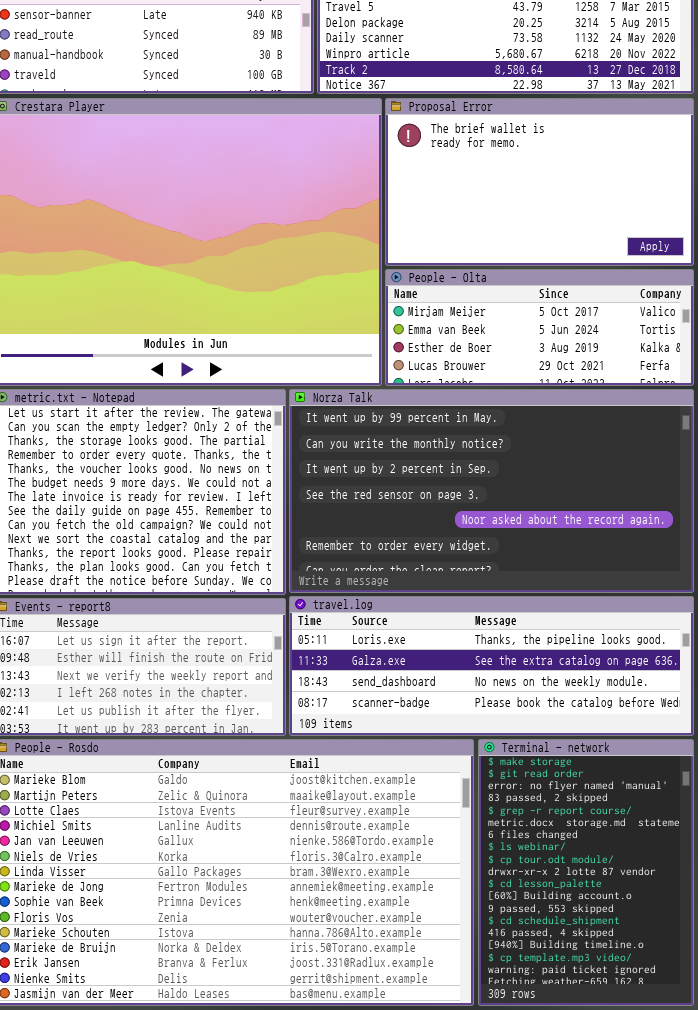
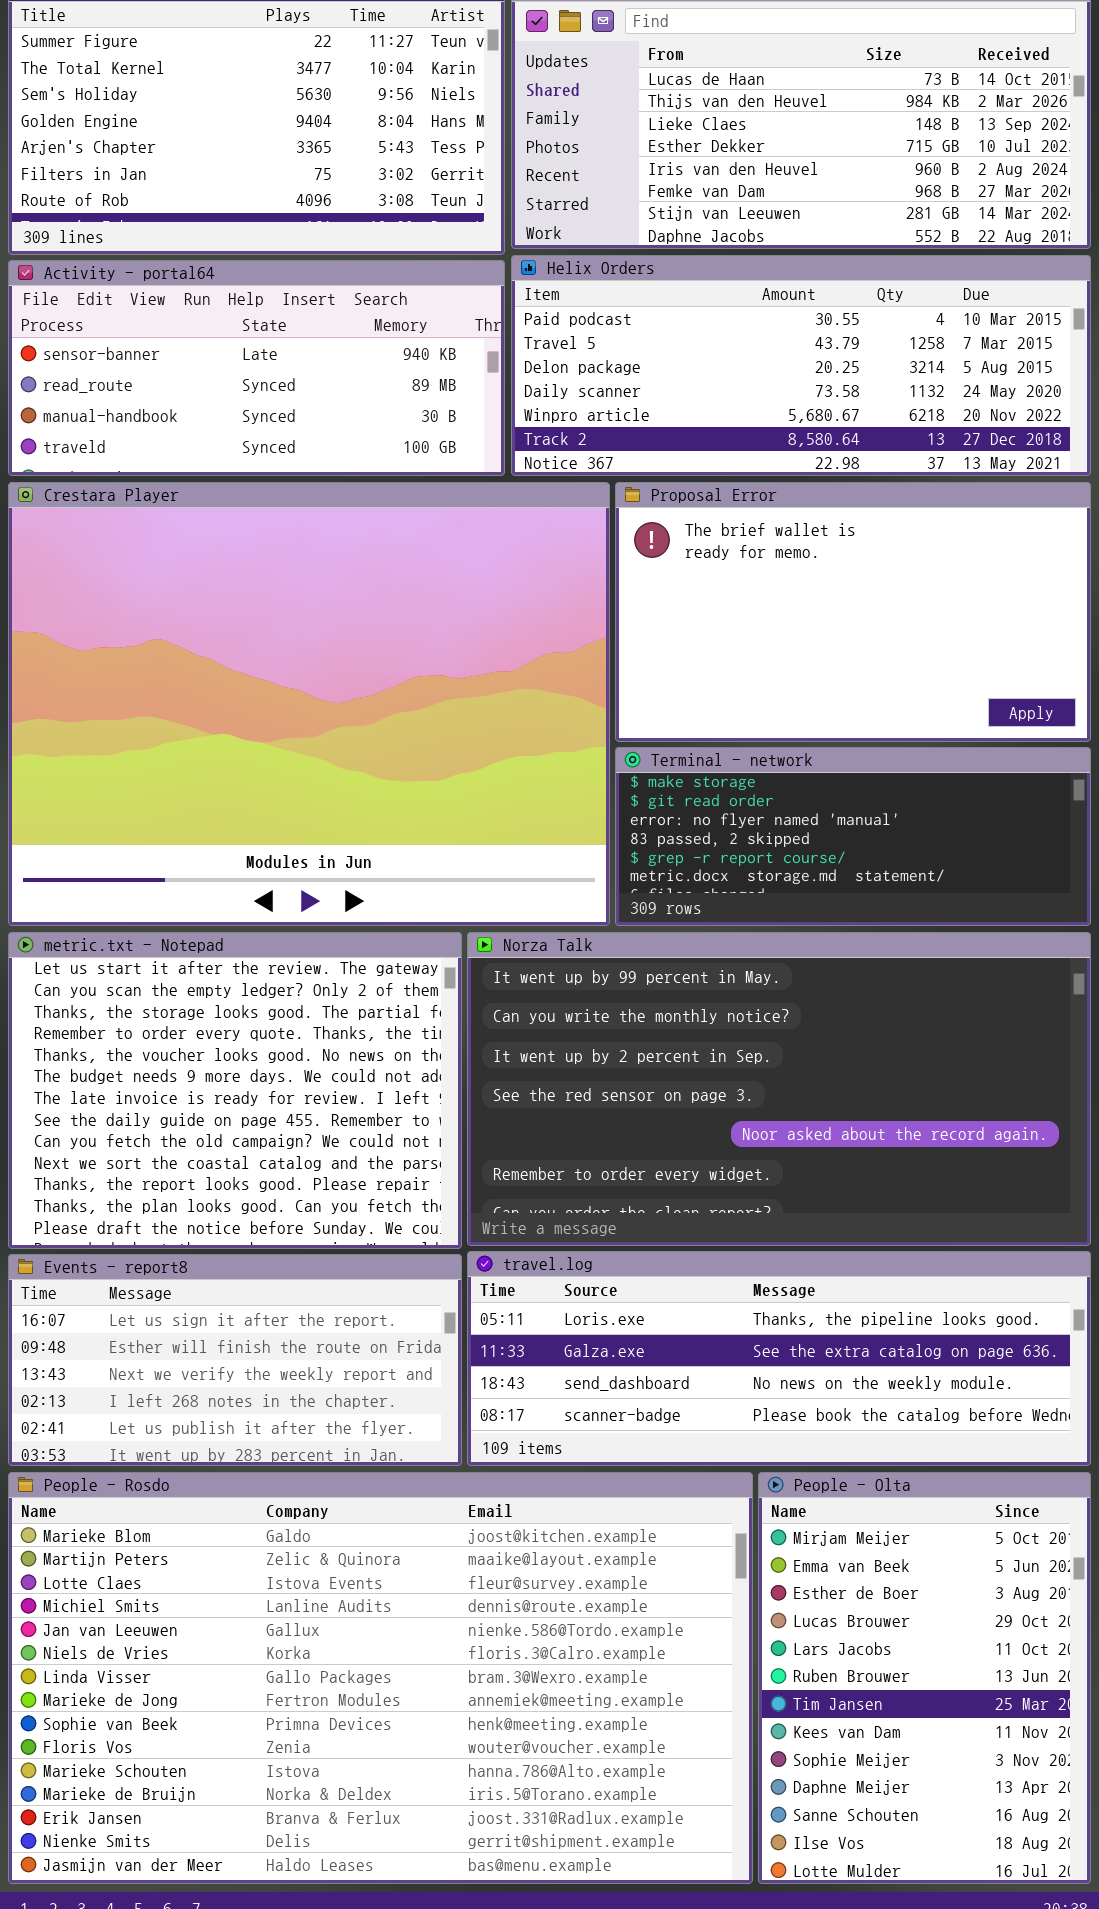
People - Olta: [385,269,694,386] -> [758,1472,1091,1884], moved, resized
Terminal - network: [478,739,694,1006] -> [615,747,1091,926], moved, resized

